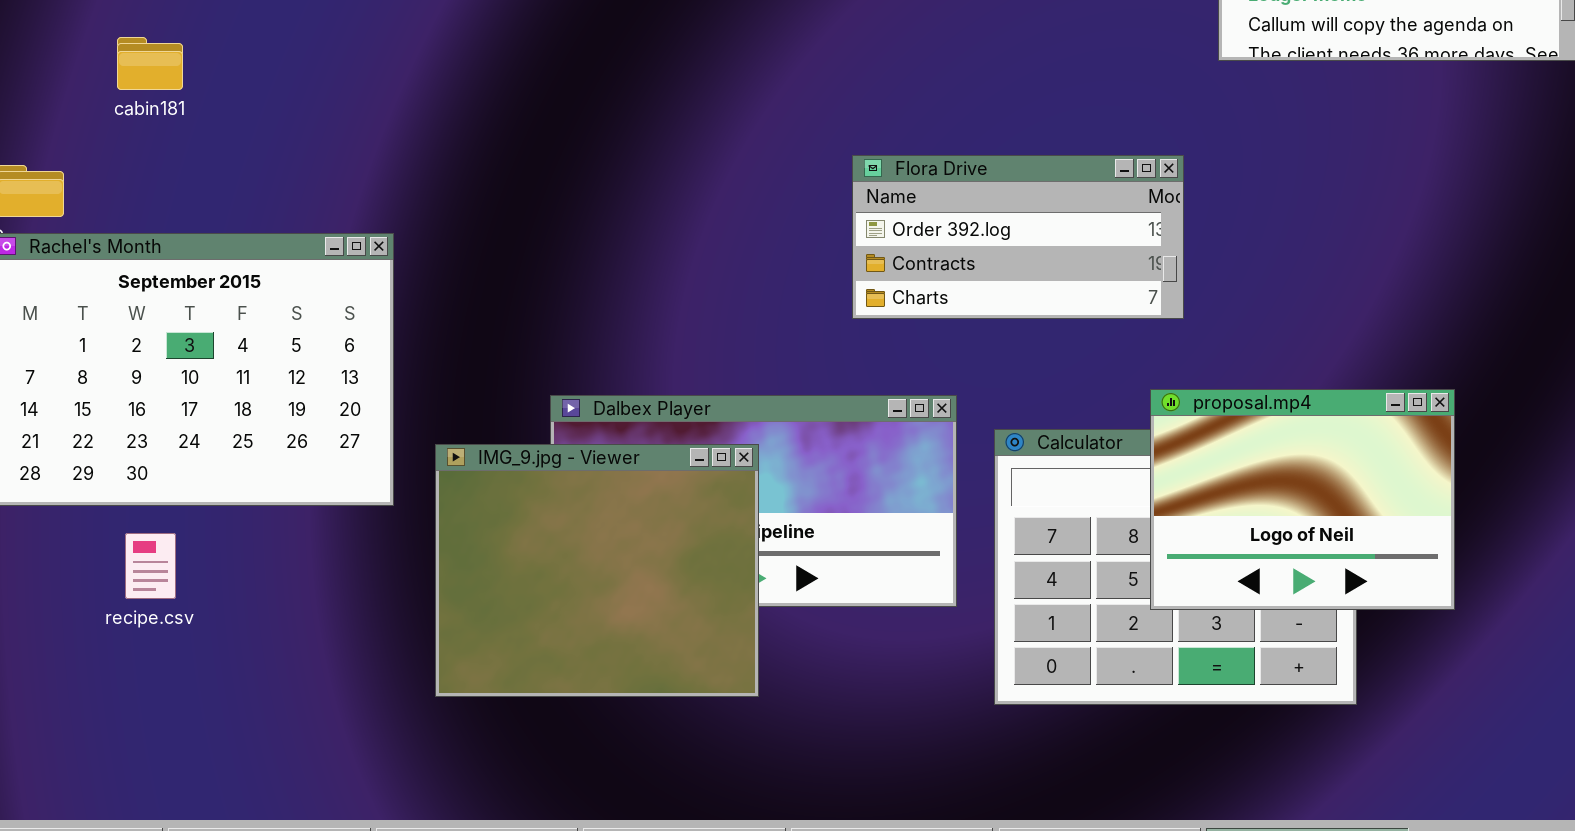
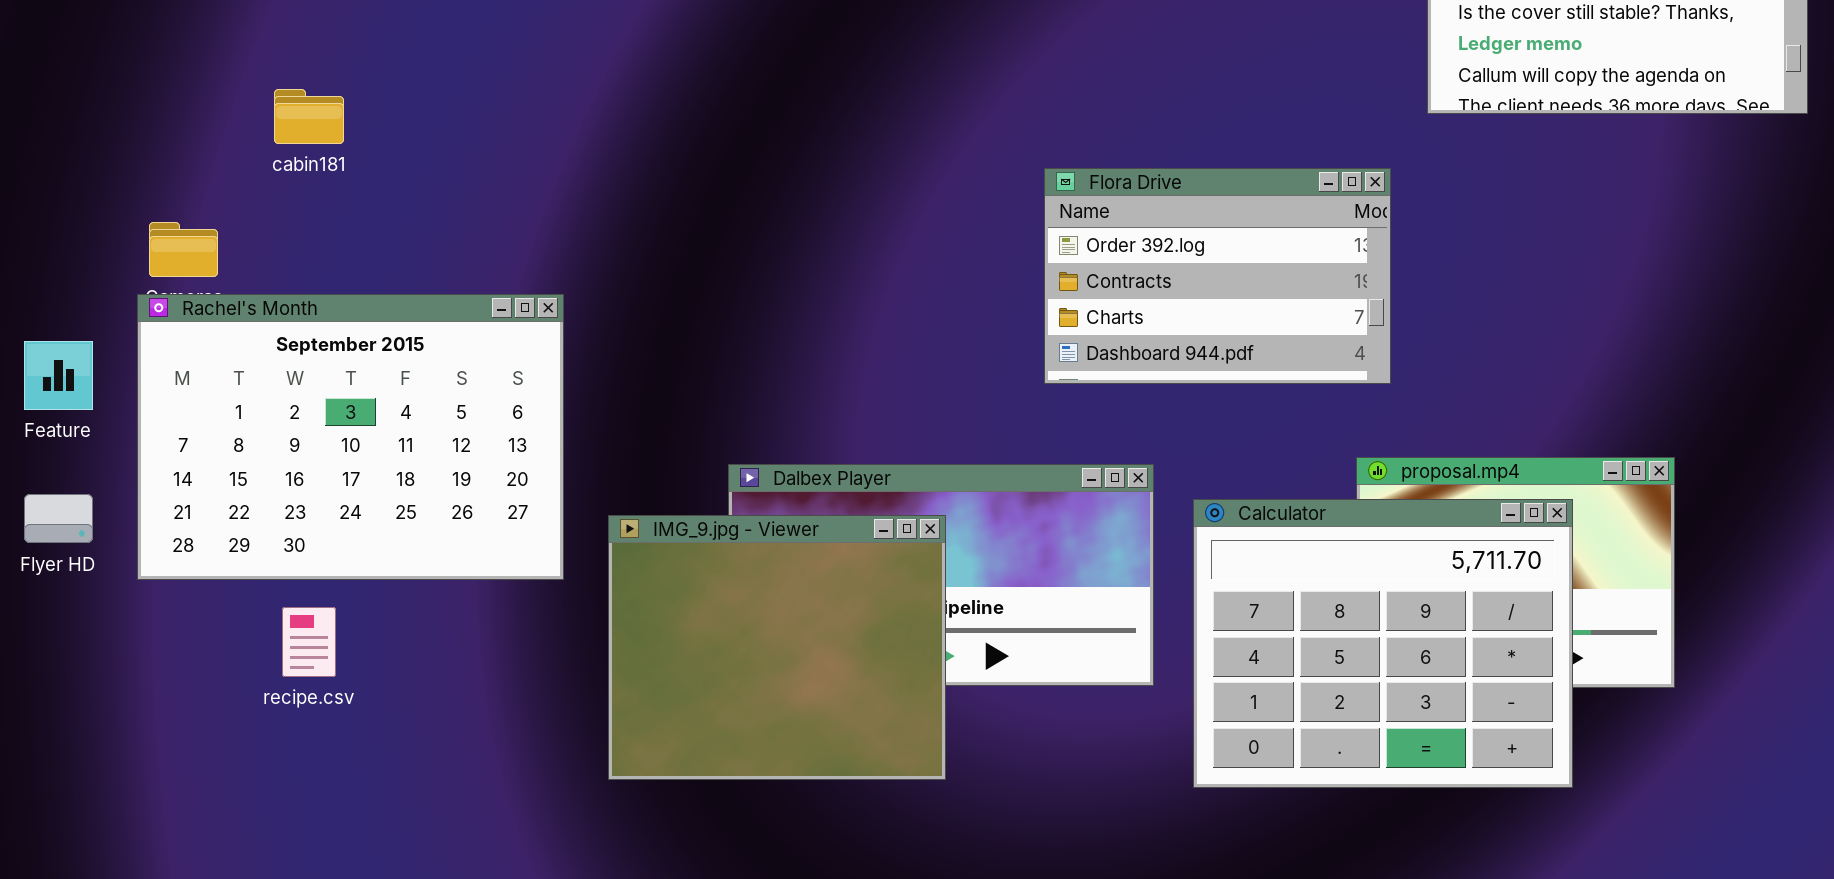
Flora Drive: [852,155,1184,319] -> [1044,168,1391,384], resized
Calculator: [994,429,1357,705] -> [1193,499,1573,788], raised

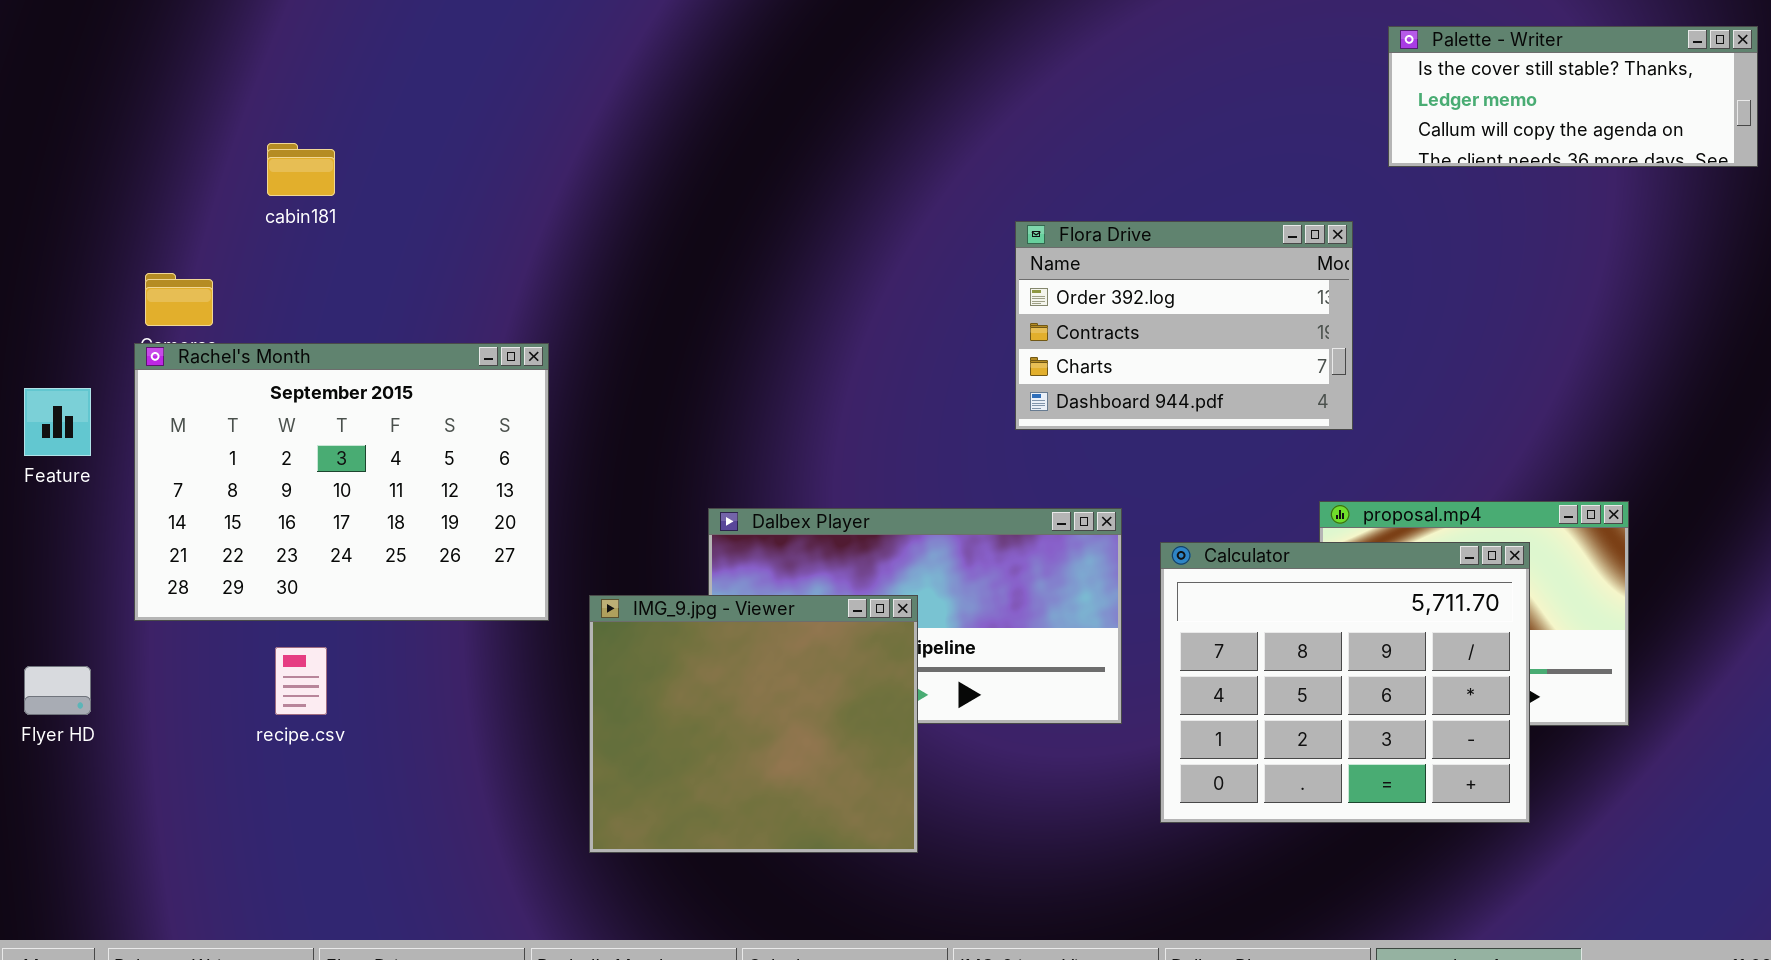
Flyer HD: [24,494,93,543] -> [24,666,91,715], moved
IMG_9.jpg - Viewer: [608,515,946,780] -> [589,595,918,853], moved

